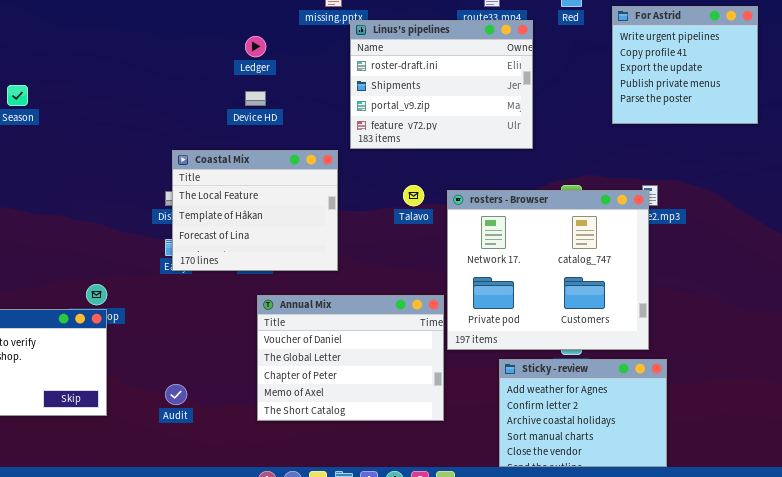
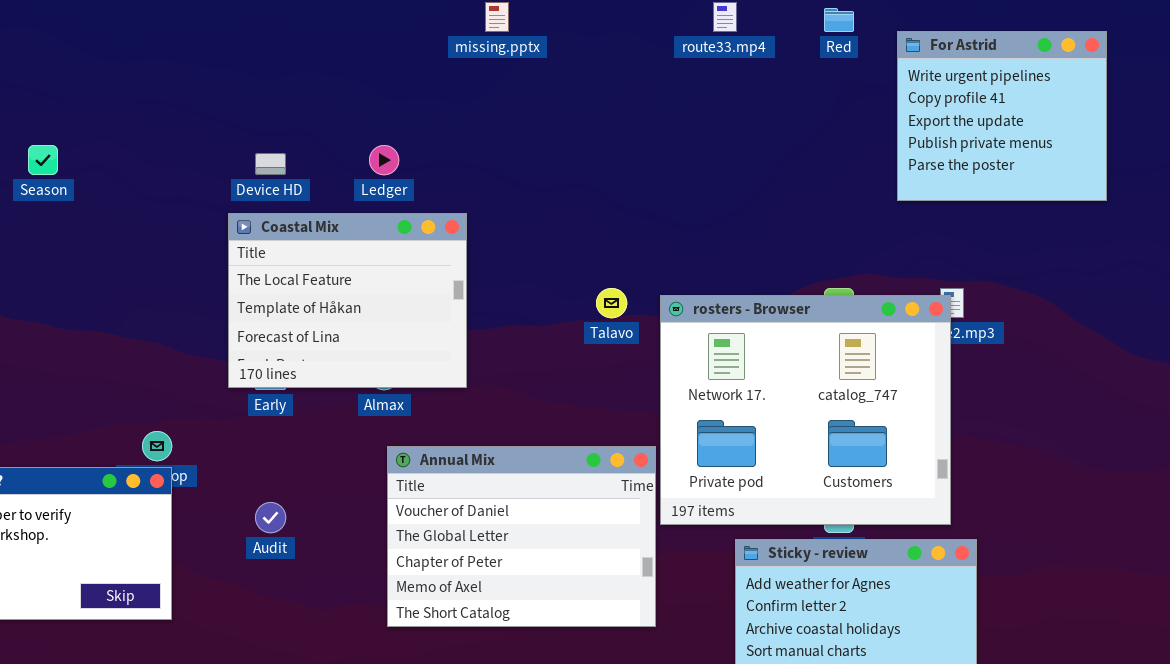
Linus's pipelines: [350,20,533,149] -> none, closed
Ledger: [245,36,266,57] -> [369,145,399,175], moved
Device HD: [245,91,266,106] -> [255,153,286,175], moved
Coastal Mix: [172,150,338,271] -> [228,213,467,388], moved
Audit: [165,384,187,405] -> [255,502,286,533], moved

